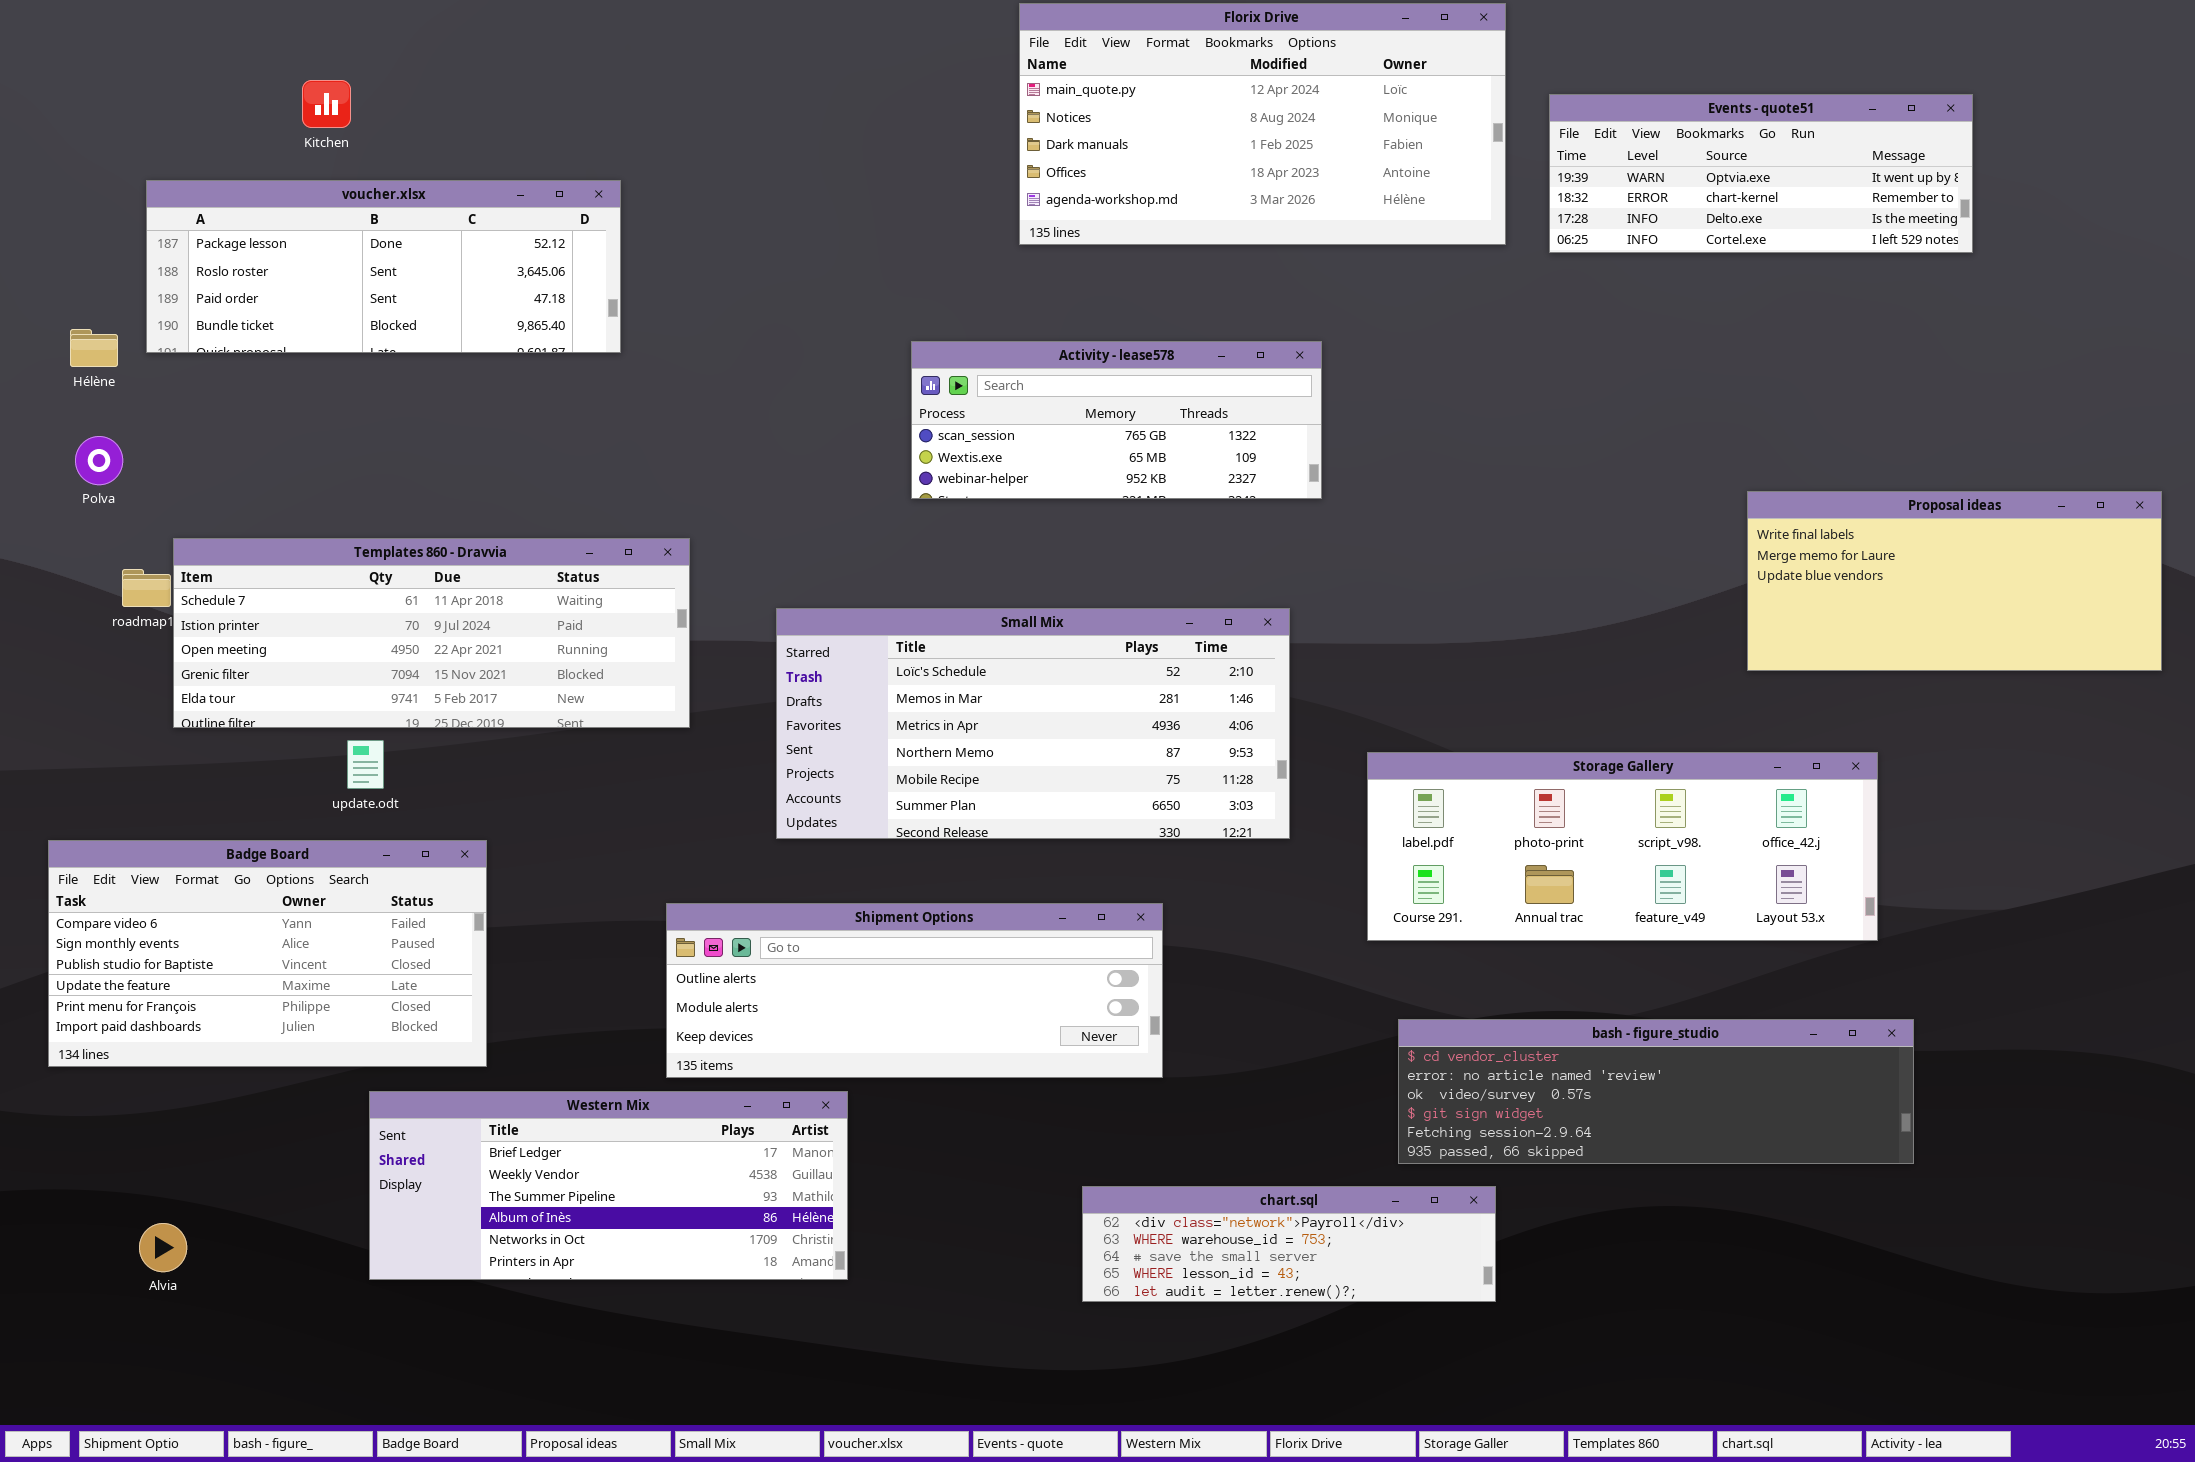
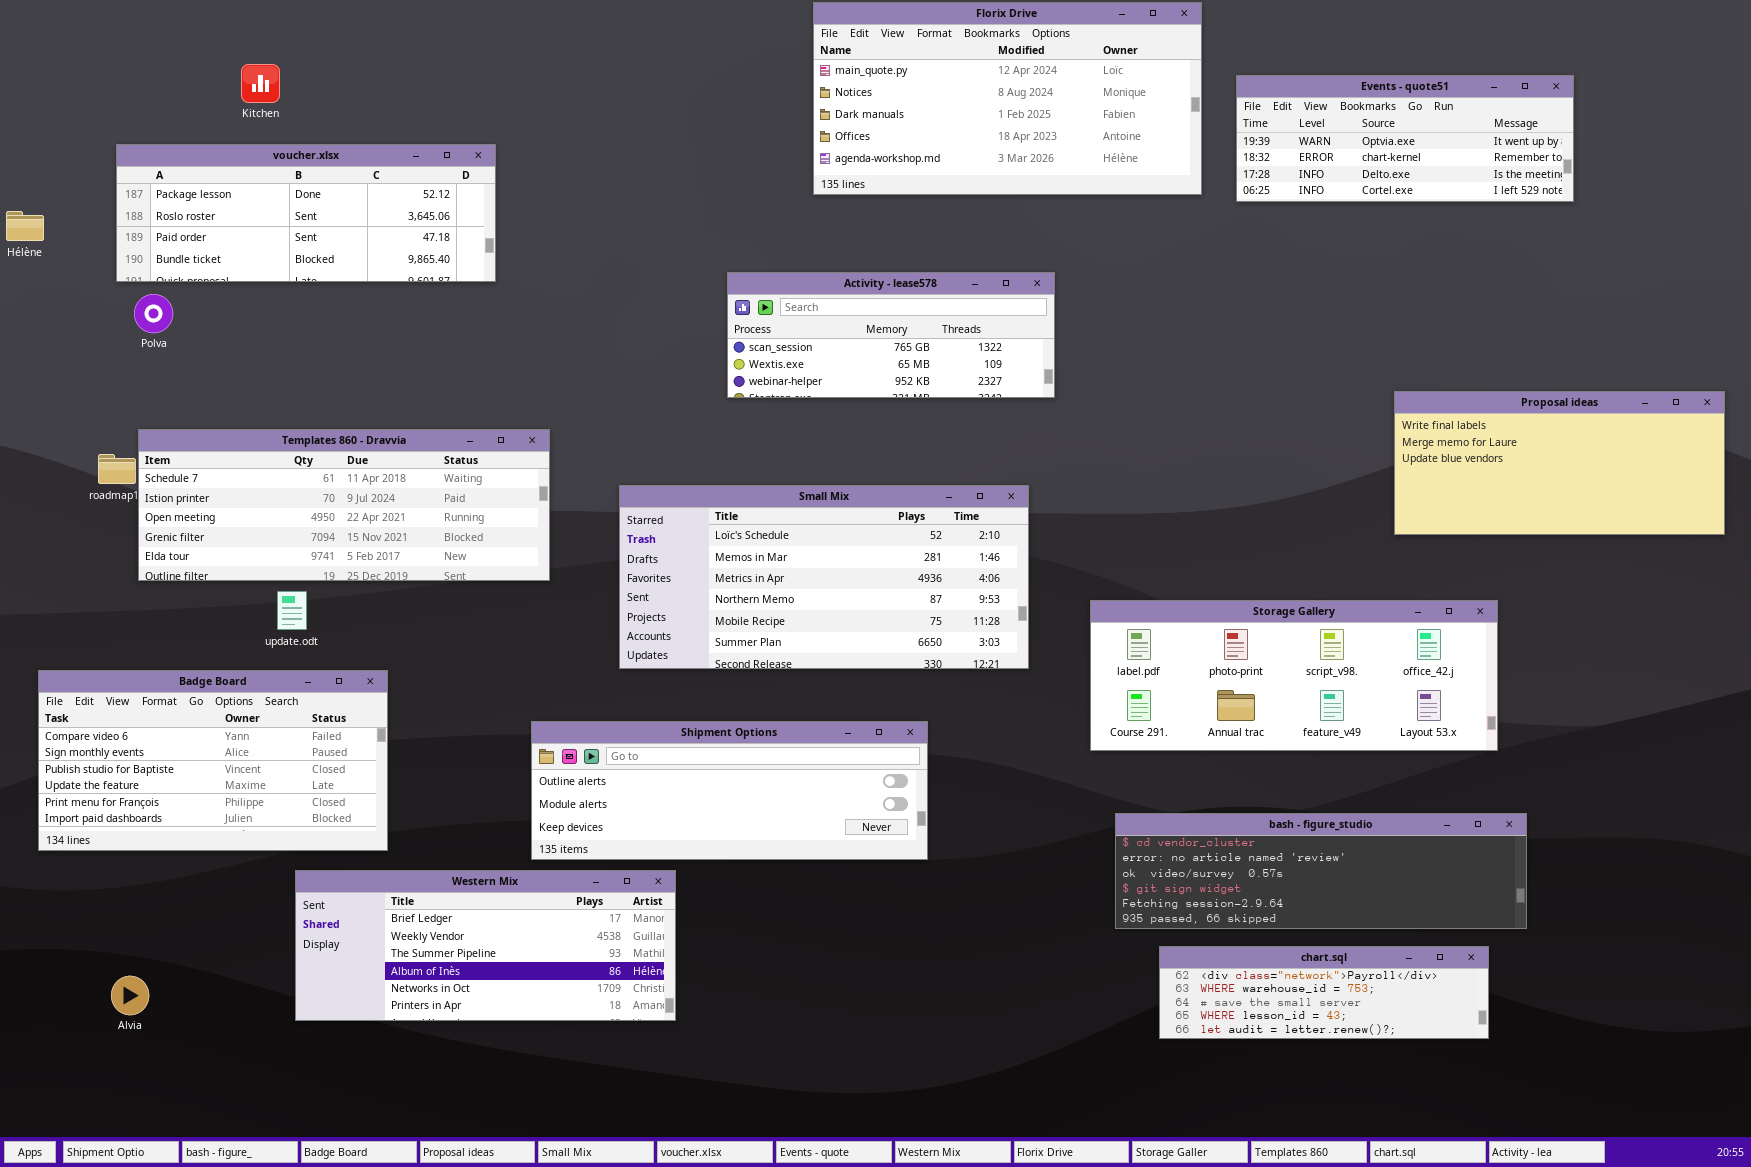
Hélène: [70,329,118,367] -> [6,211,44,241], moved
Polva: [75,436,123,485] -> [134,294,173,333], moved
chart.sql: [1082,1186,1496,1302] -> [1159,946,1489,1039], moved

